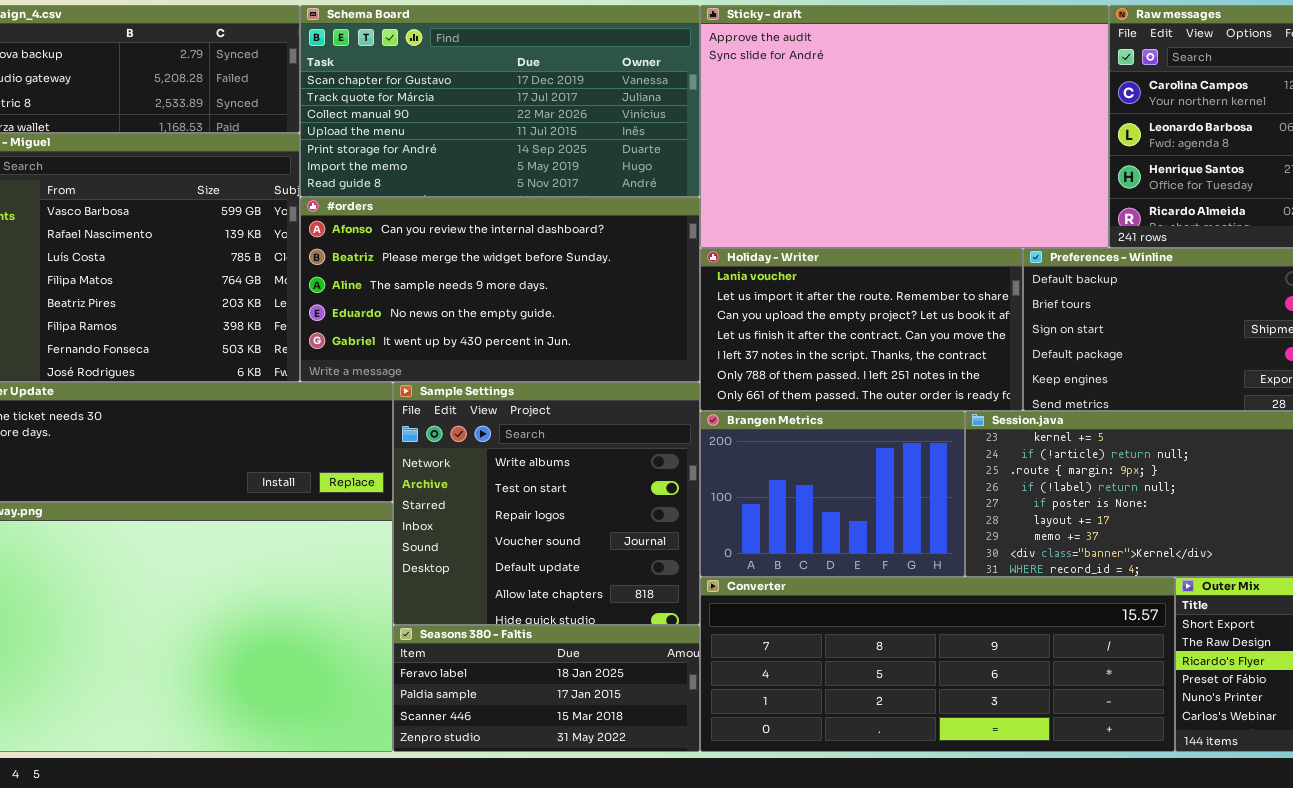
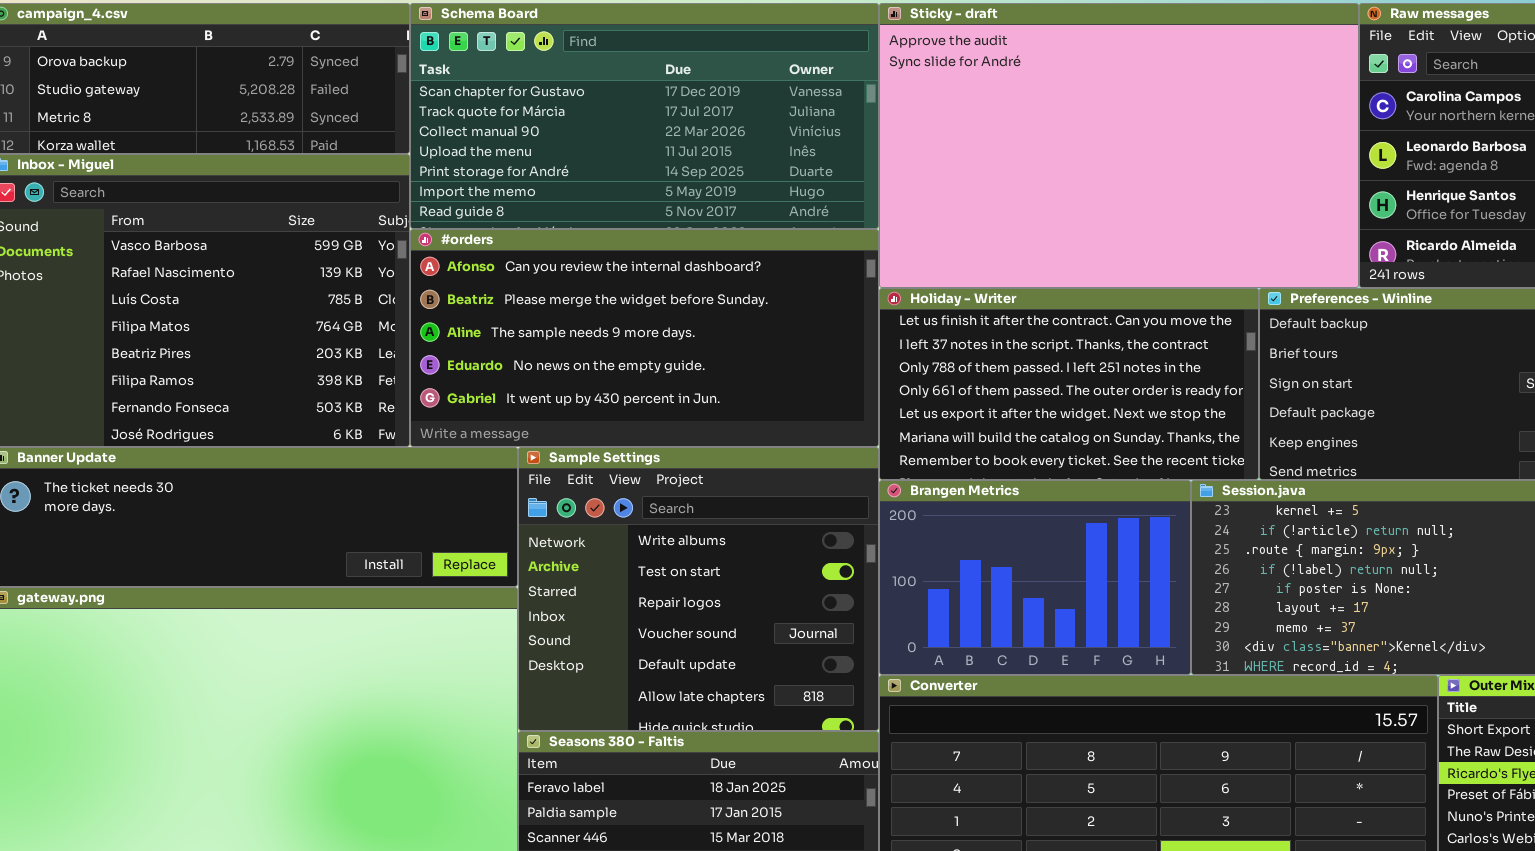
Holiday - Writer: [700,248,1023,411] -> [879,288,1259,480], scrolled down 3 rows

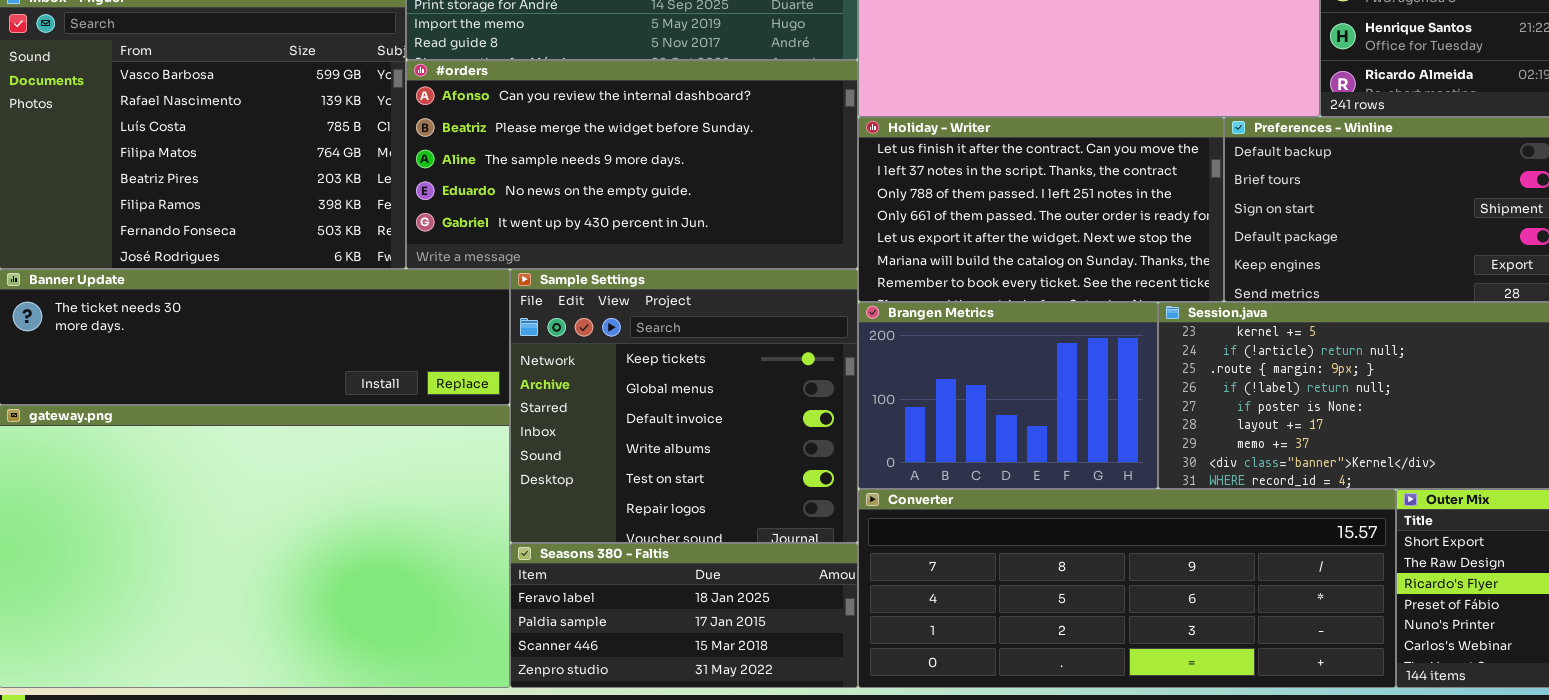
Sample Settings: [518,447,879,731] -> [510,269,858,543], scrolled up 3 rows

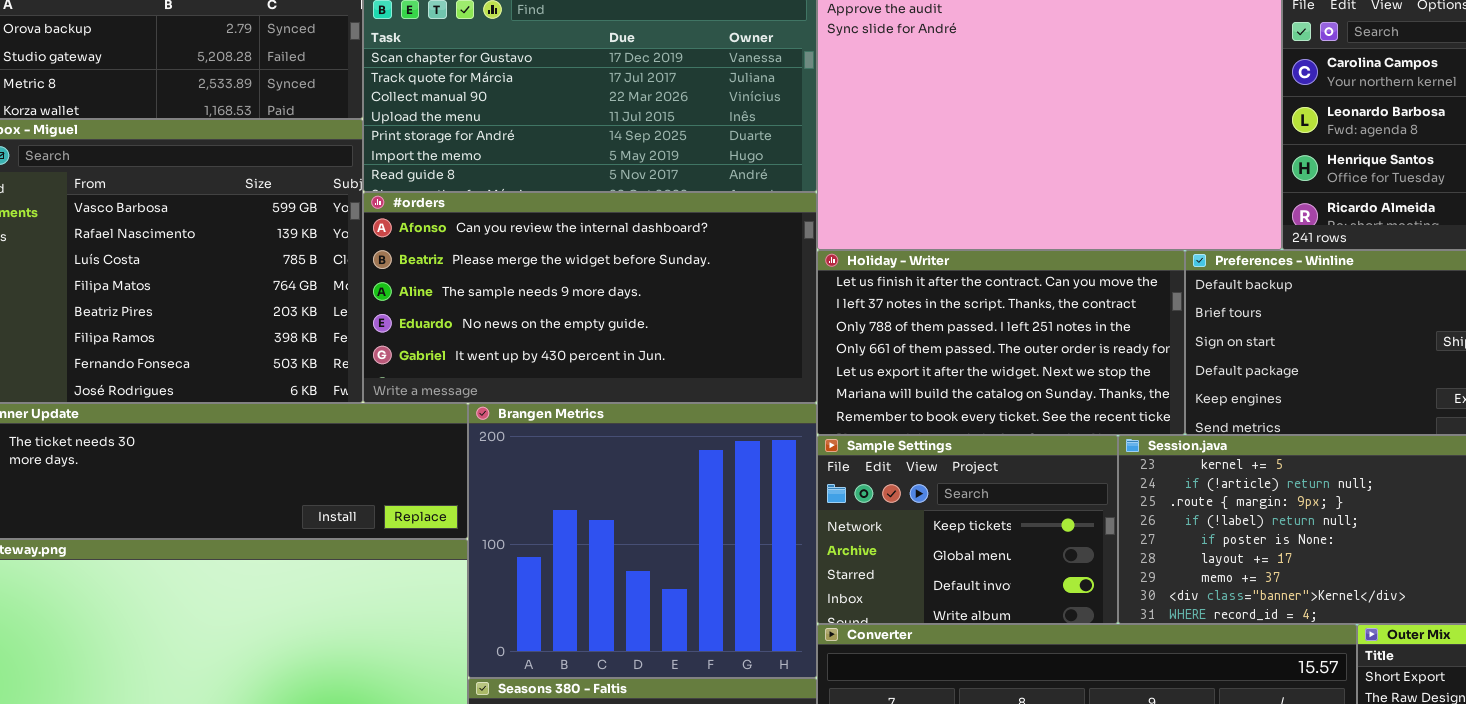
Sample Settings: [510,269,858,543] -> [817,435,1118,624], moved, resized
Brangen Metrics: [858,302,1158,489] -> [468,403,817,678], moved, resized

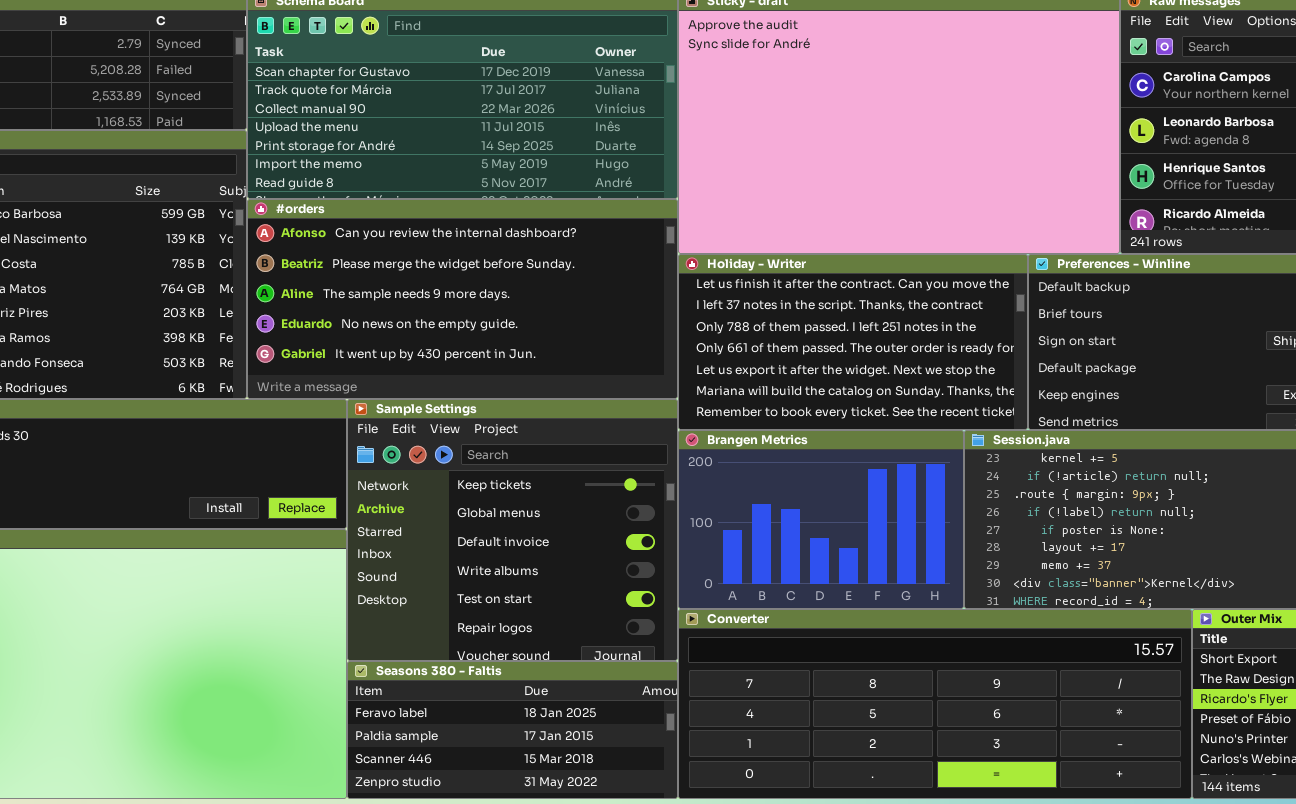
Brangen Metrics: [468,403,817,678] -> [678,430,964,609], moved, resized
Sample Settings: [817,435,1118,624] -> [347,399,678,661], moved, resized

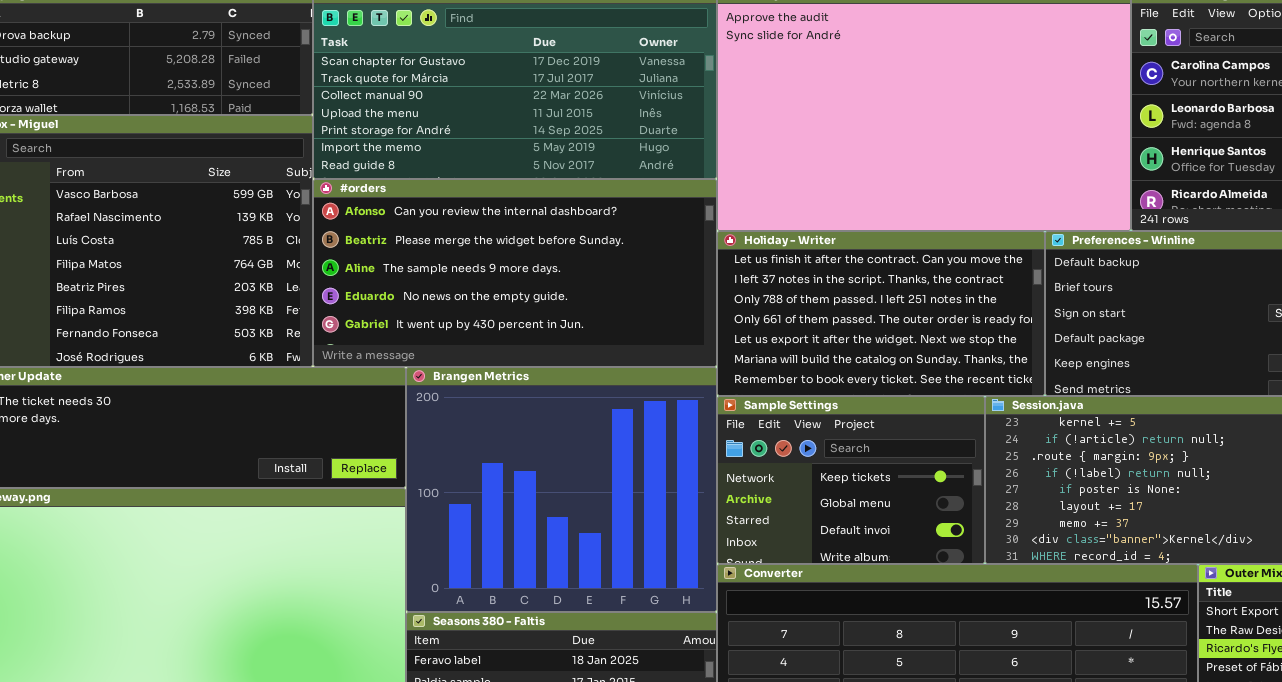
Sample Settings: [347,399,678,661] -> [717,396,985,564], moved, resized
Brangen Metrics: [678,430,964,609] -> [406,367,717,612], moved, resized

